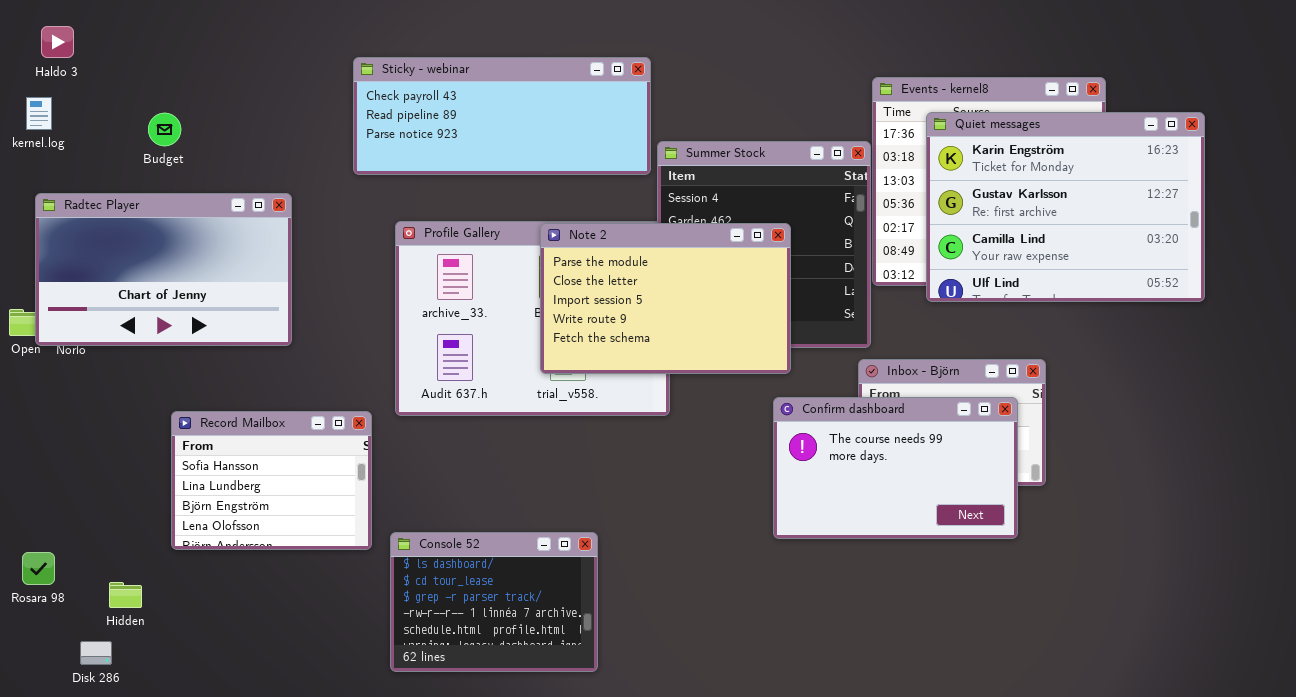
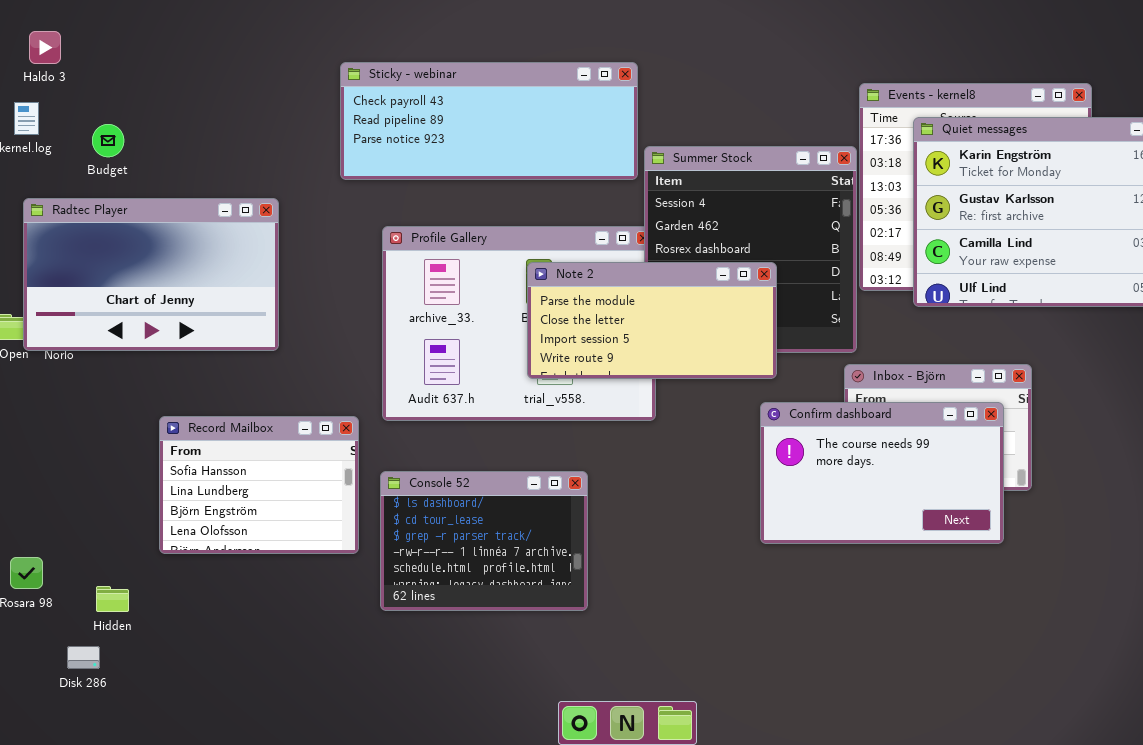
Budget: [148,113,181,146] -> [92,124,124,157], moved
Note 2: [540,223,791,374] -> [527,262,777,379], resized
Console 52: [390,532,598,672] -> [380,471,588,611], moved

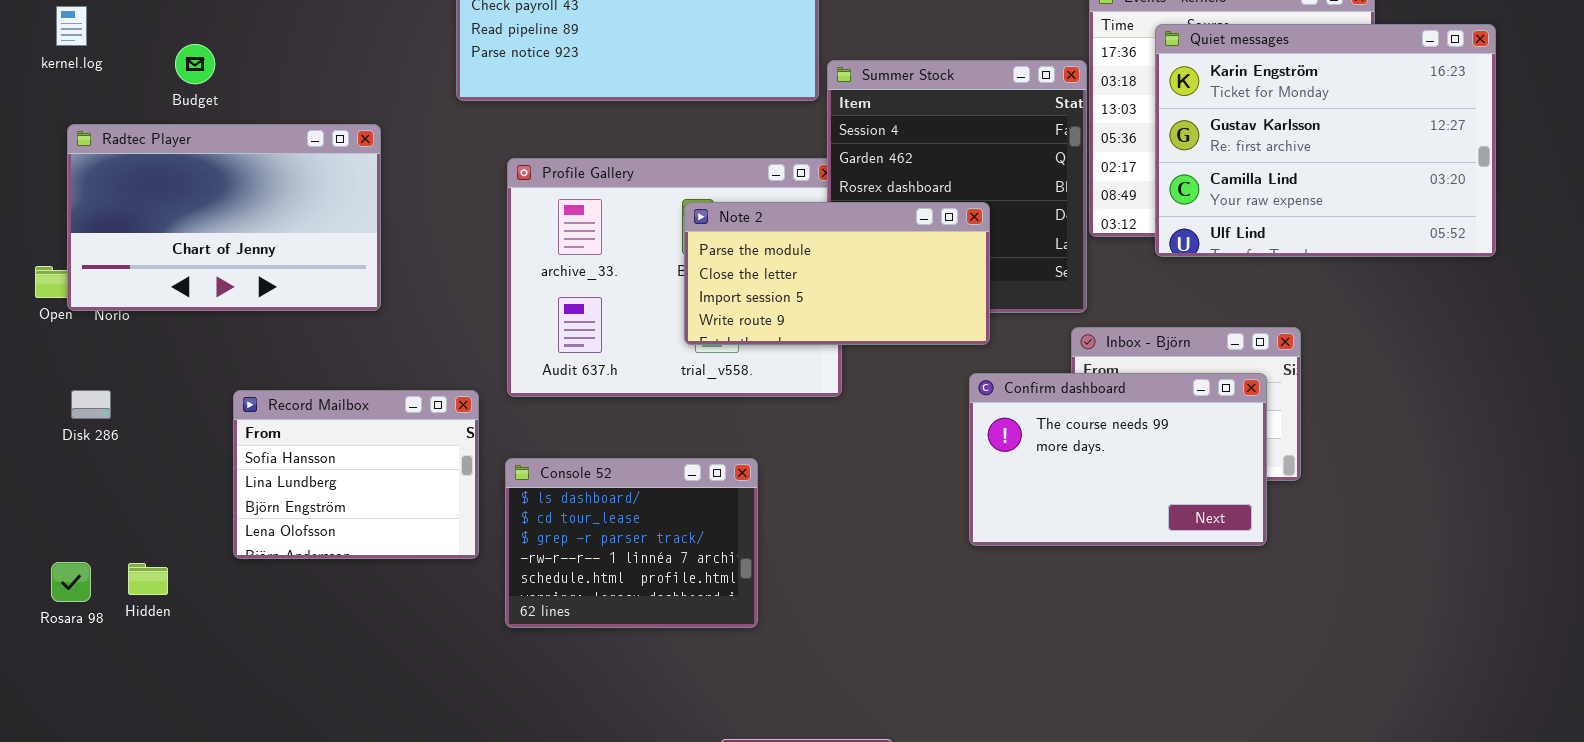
Budget: [92,124,124,157] -> [175,44,215,84], moved
Hidden: [96,586,129,612] -> [128,563,168,595], moved
Disk 286: [67,646,100,669] -> [71,390,111,419], moved

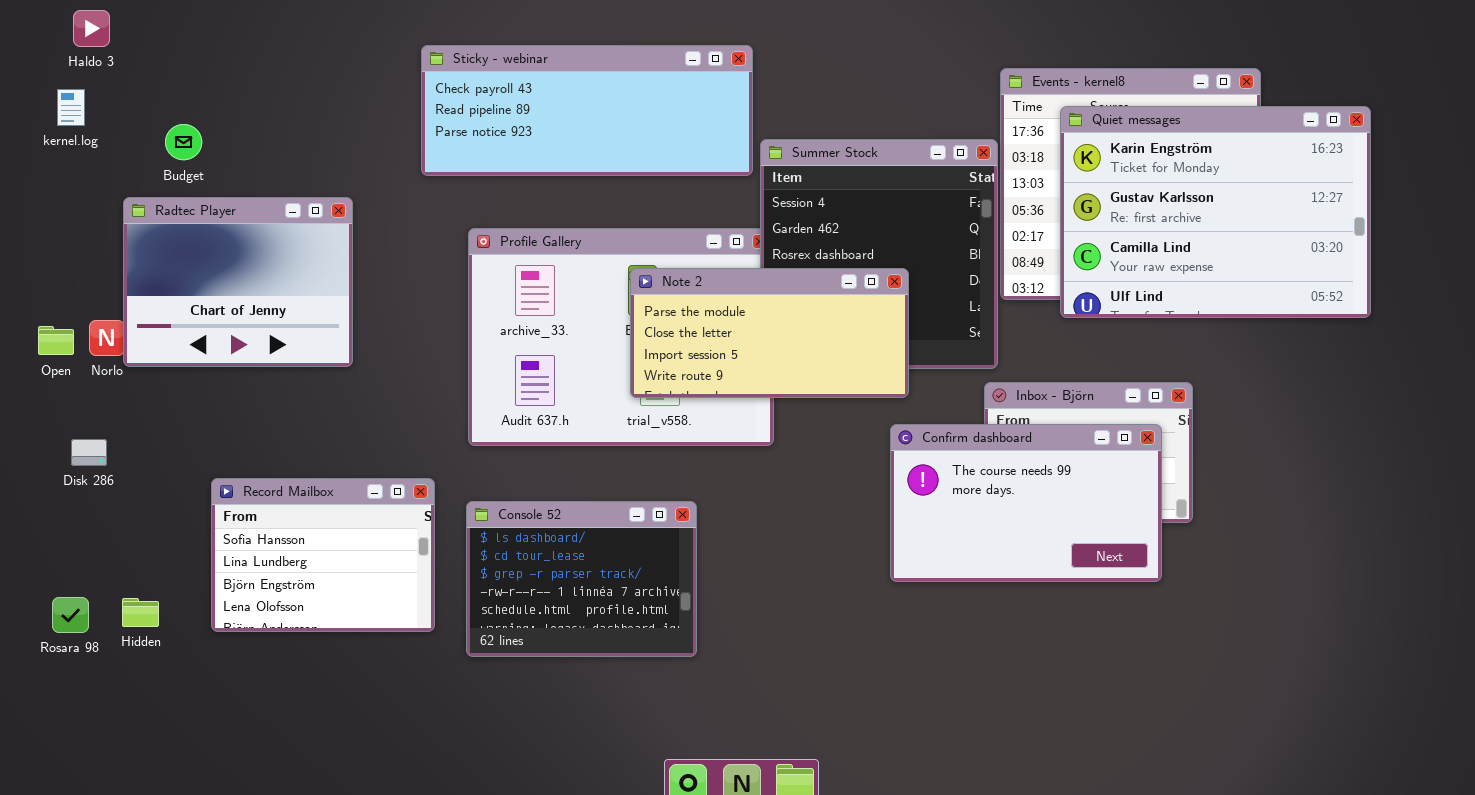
Radtec Player: [67,124,381,311] -> [123,197,353,367], resized
Record Mailbox: [233,390,479,559] -> [211,478,435,632], moved

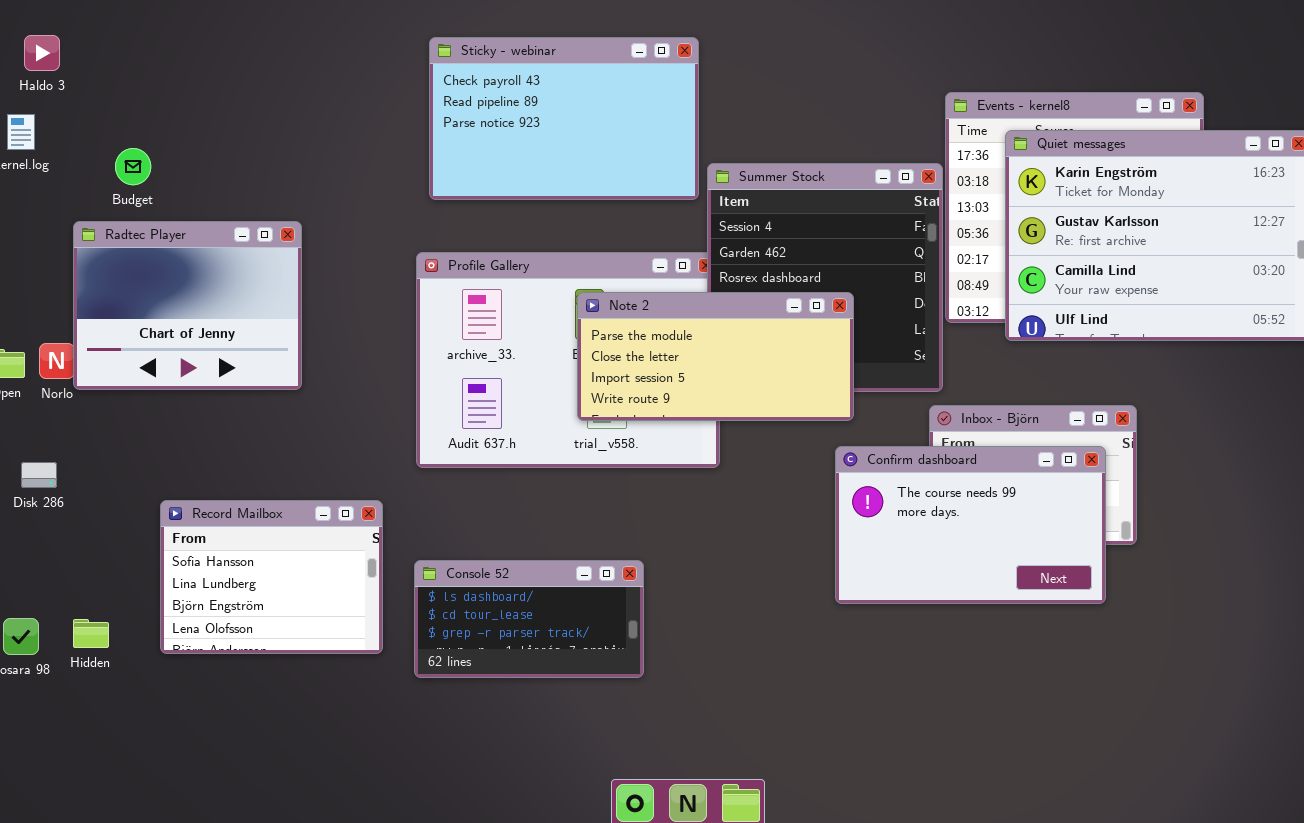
Sticky - webinar: [421,45,753,176] -> [429,37,699,200], resized
Console 52: [466,501,697,657] -> [414,560,644,678], resized

